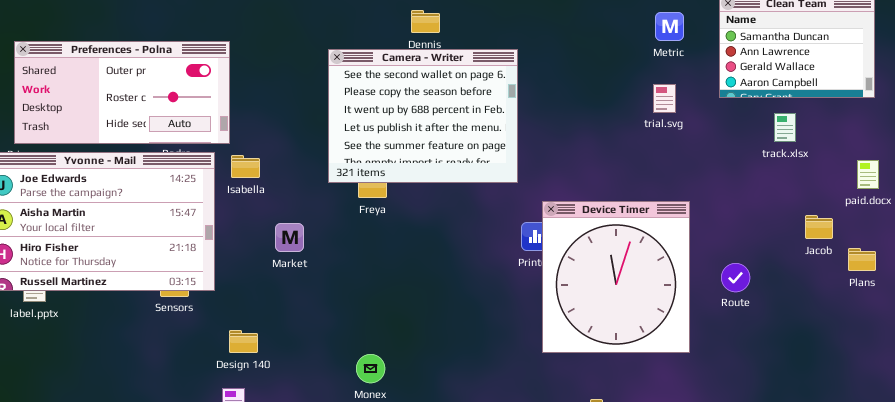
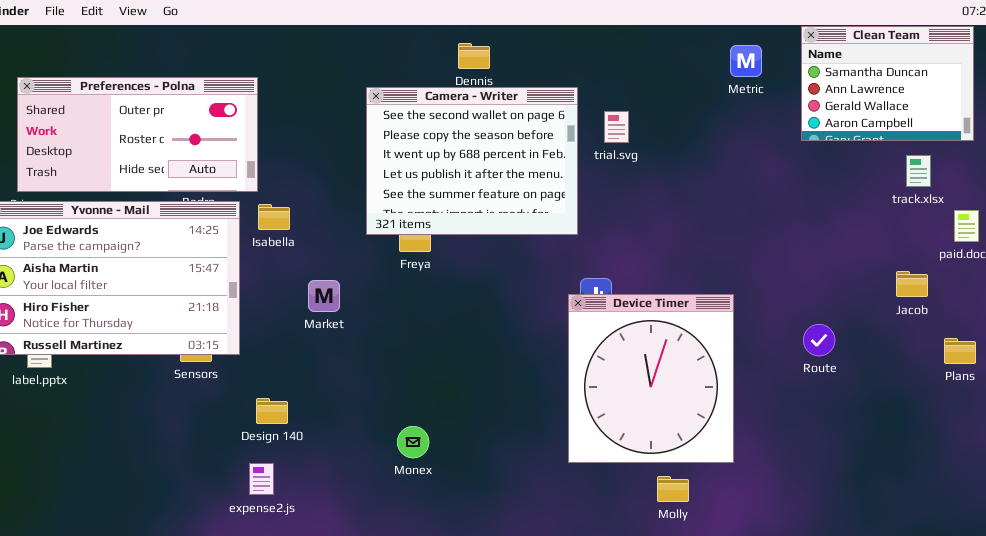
trial.svg: [653,84,676,113] -> [604,111,629,143], moved
track.xlsx: [774,113,796,142] -> [906,155,931,187], moved
Device Timer: [542,201,690,353] -> [568,294,734,463], moved
Plans: [848,248,876,271] -> [944,338,976,364], moved

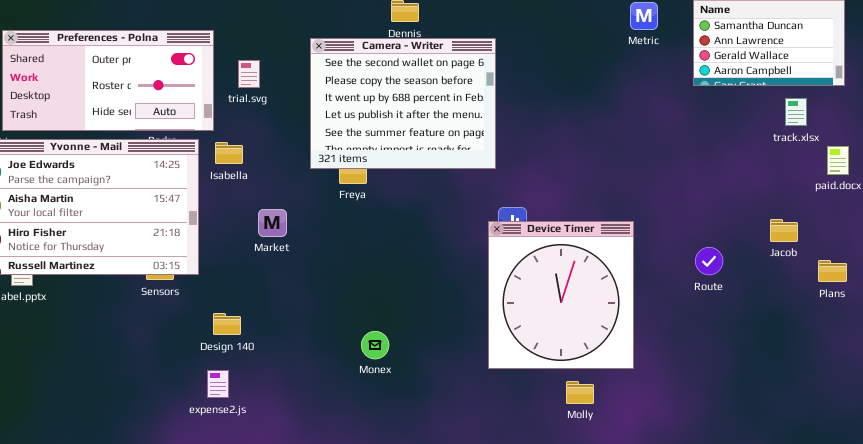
trial.svg: [604,111,629,143] -> [238,60,260,88], moved
Jacob: [896,271,928,297] -> [770,219,798,242], moved
Monex: [397,426,429,458] -> [361,331,389,359], moved

